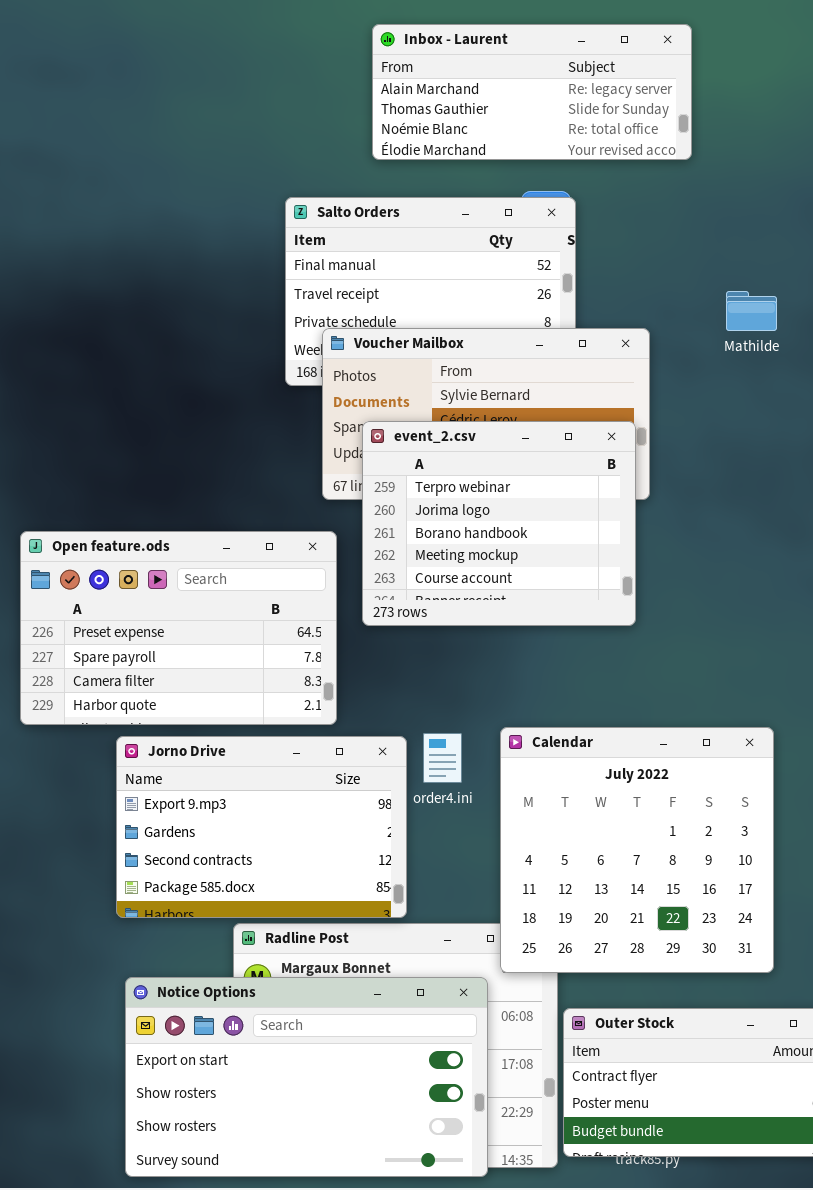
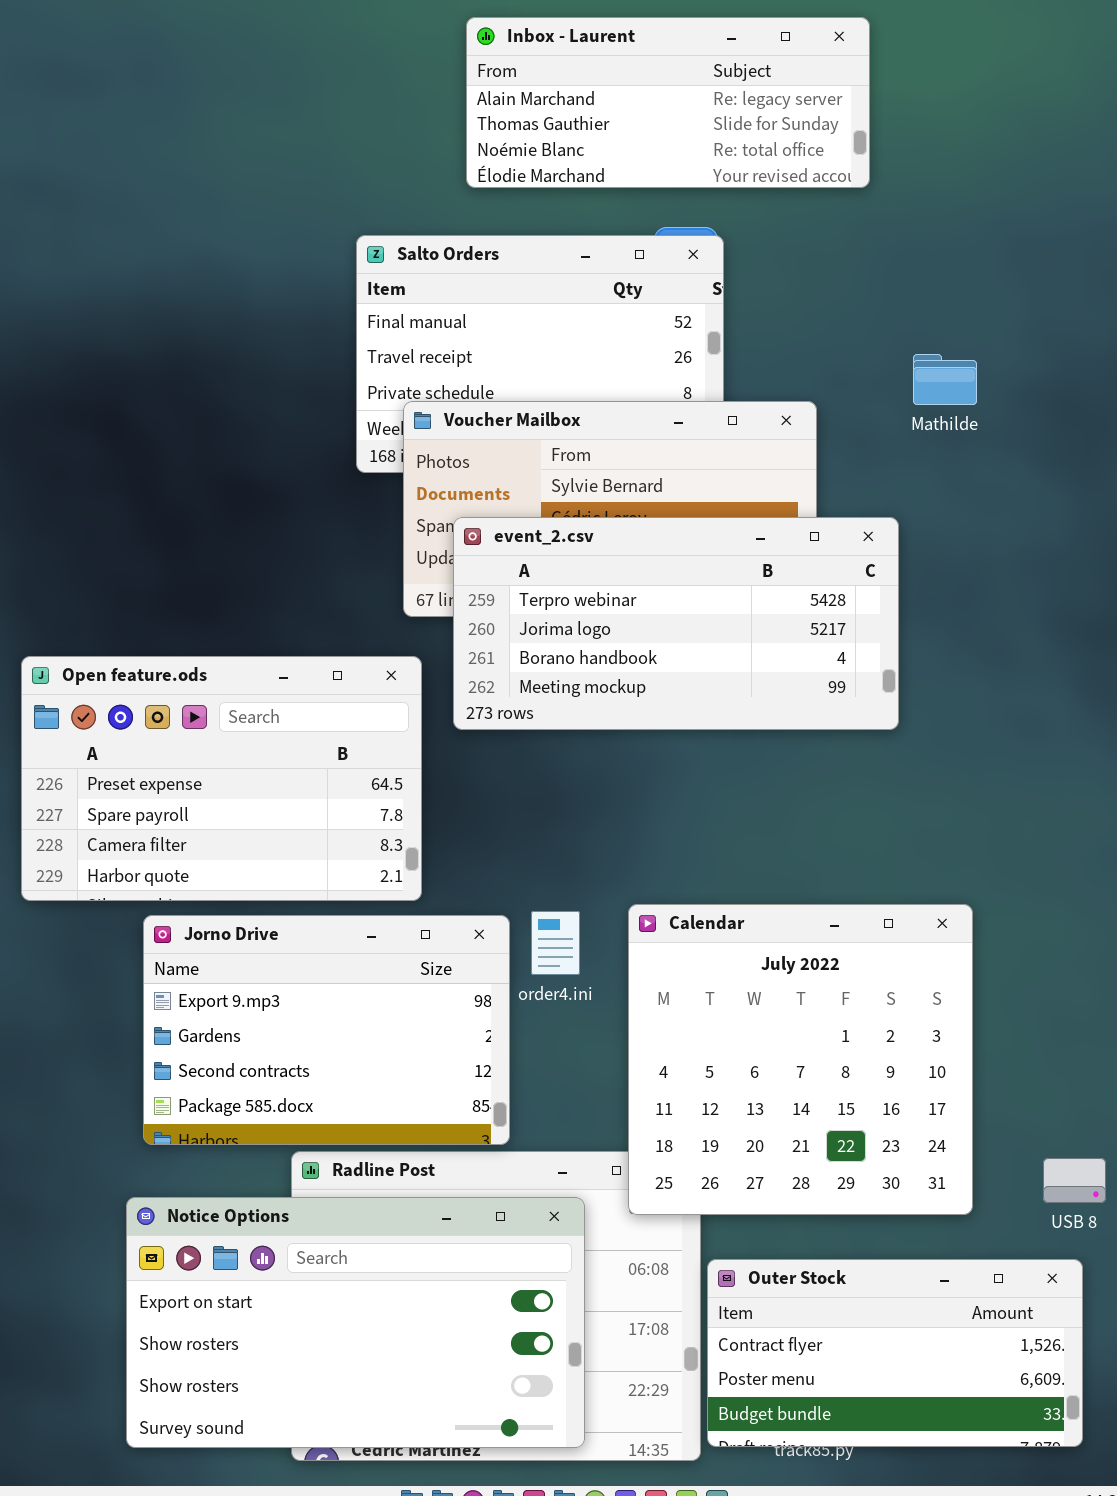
event_2.csv: [362,421,636,626] -> [453,517,899,730], resized
Notice Options: [125,977,488,1177] -> [126,1197,585,1448], moved

